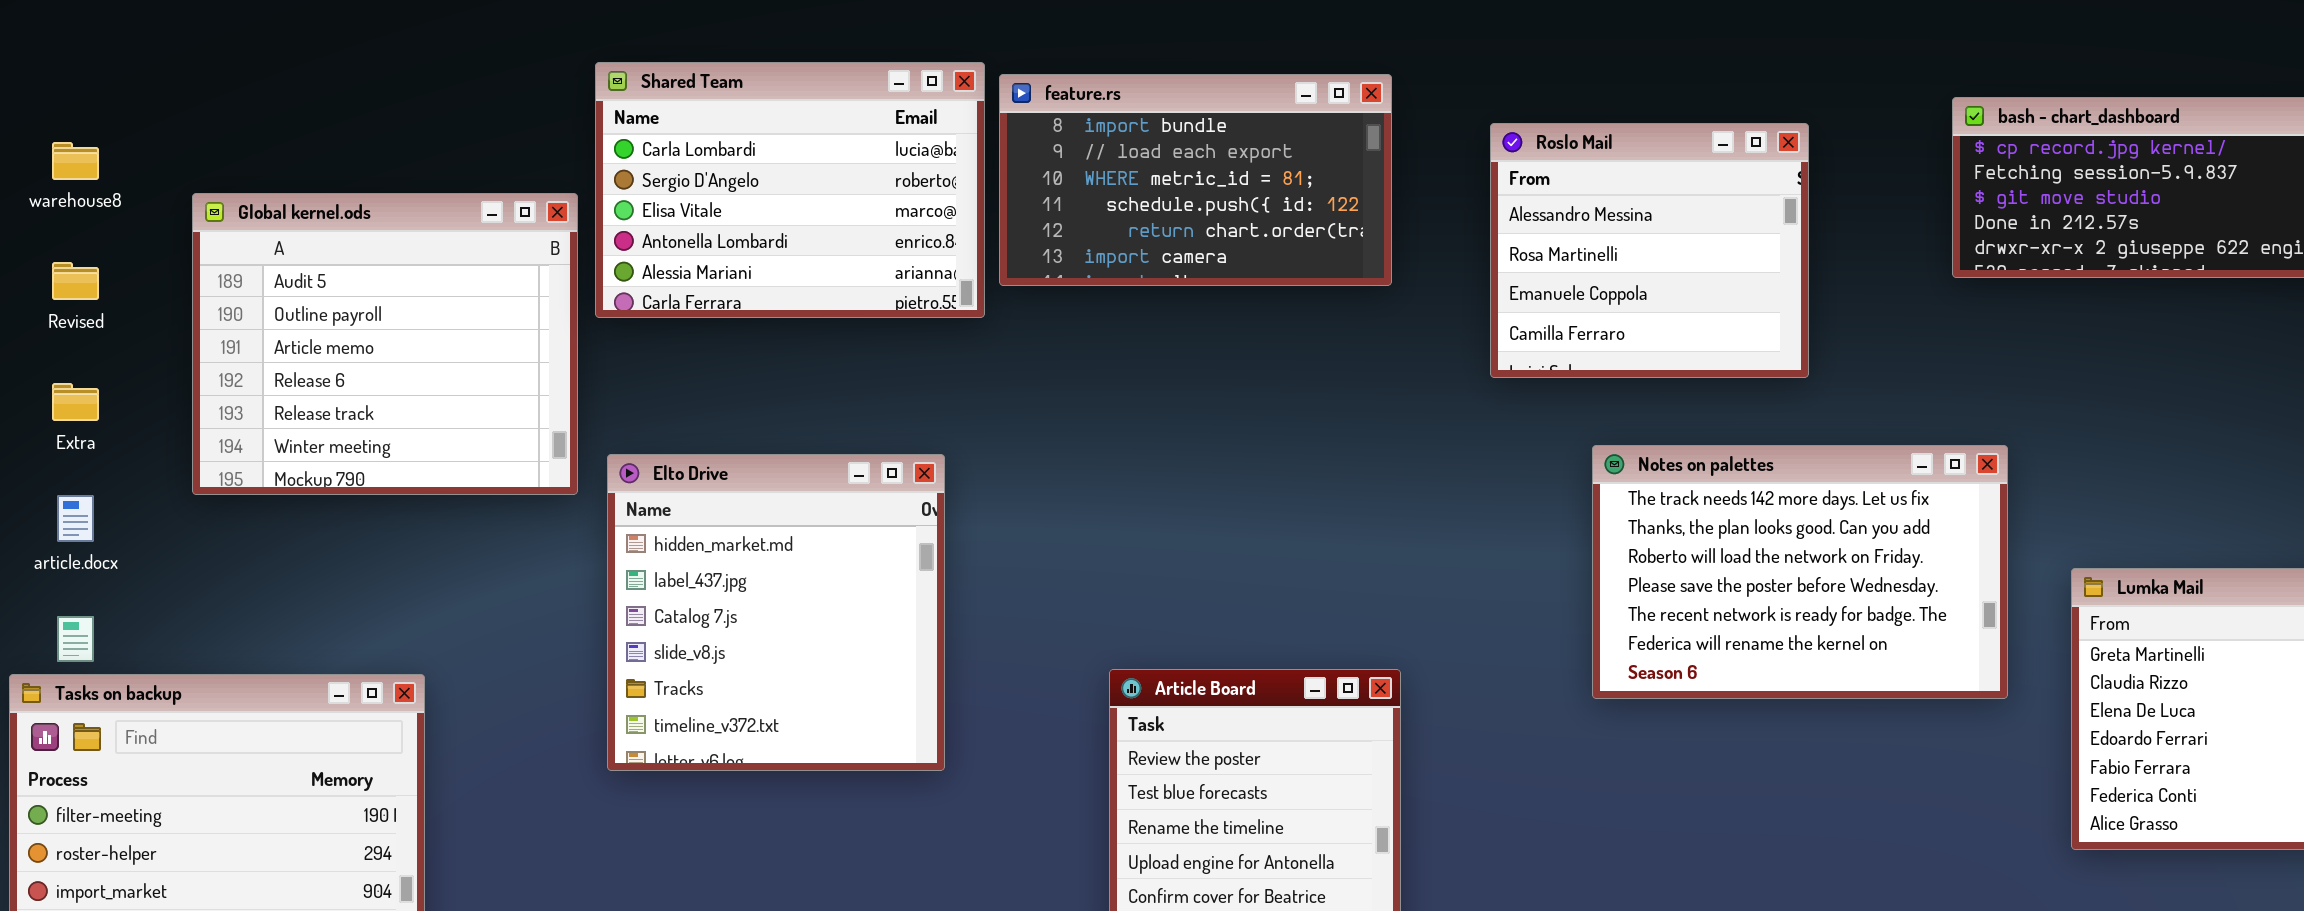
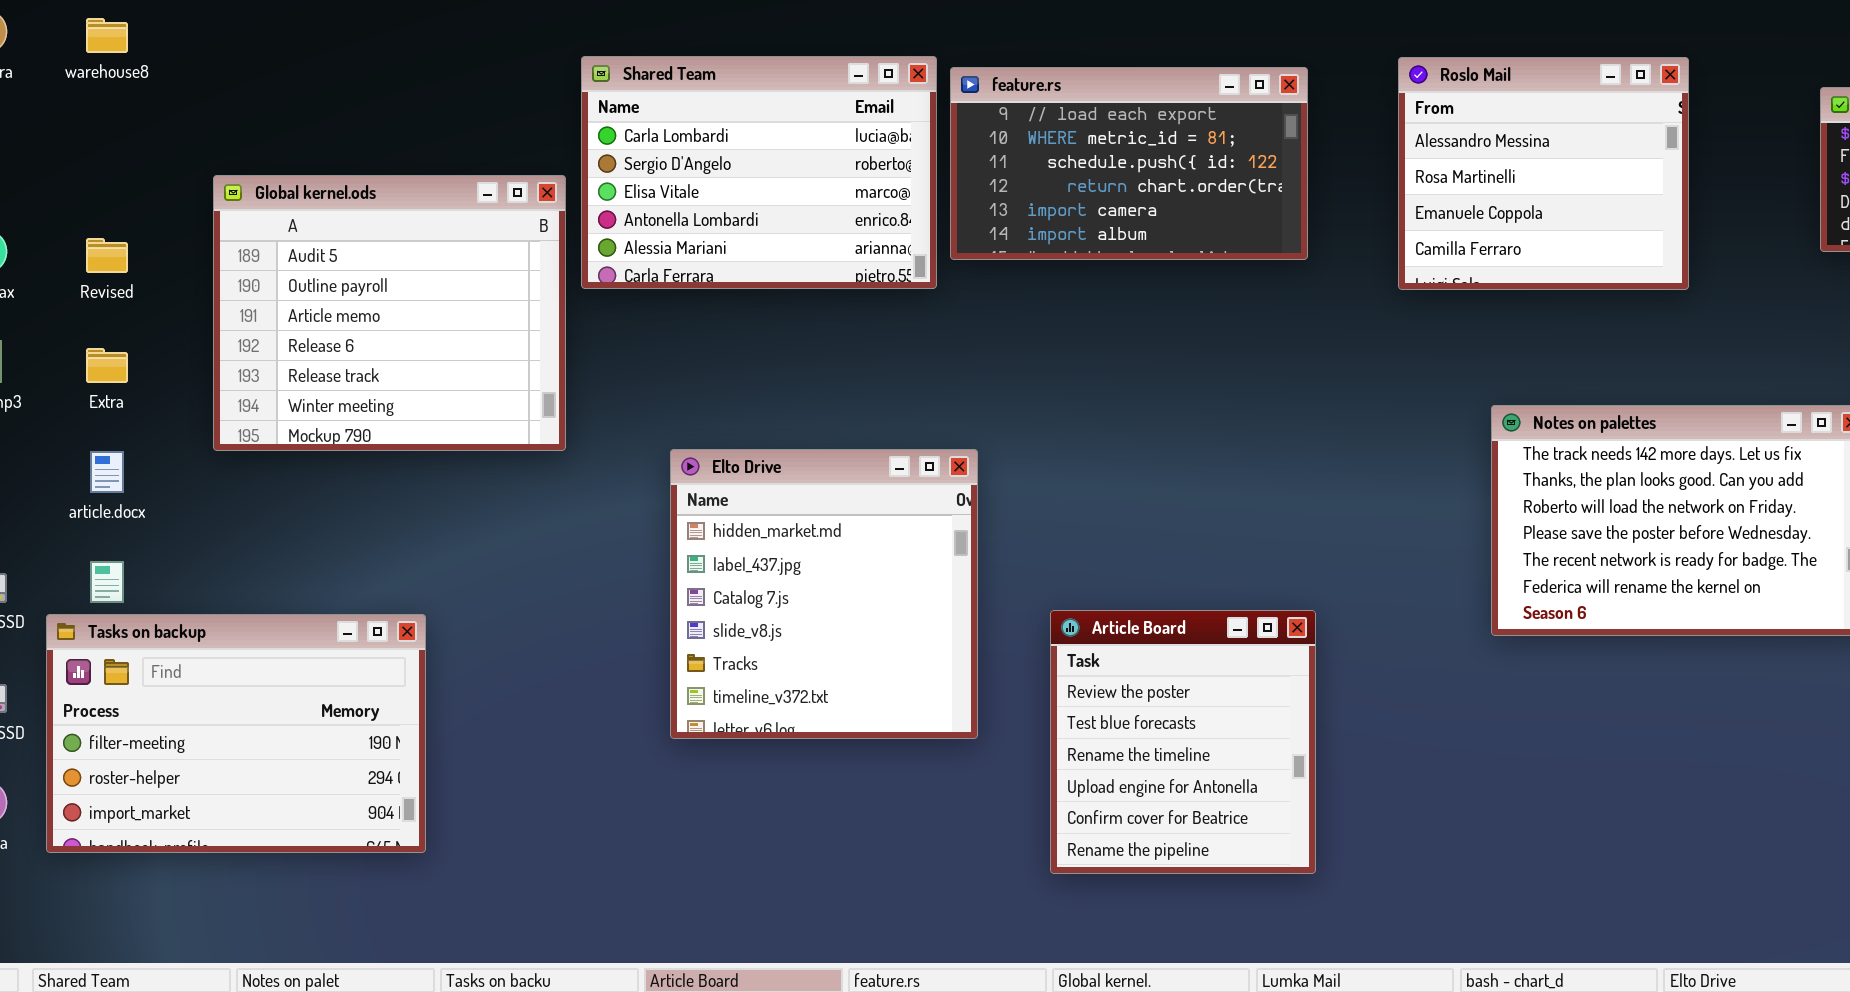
feature.rs: [999,74,1392,286] -> [950,67,1308,260], scrolled down 1 row
Roslo Mail: [1490,123,1809,378] -> [1398,57,1689,290], moved
warehouse8: [52,142,99,180] -> [86,18,128,53], moved
Elto Drive: [607,454,945,771] -> [670,449,978,739], moved

